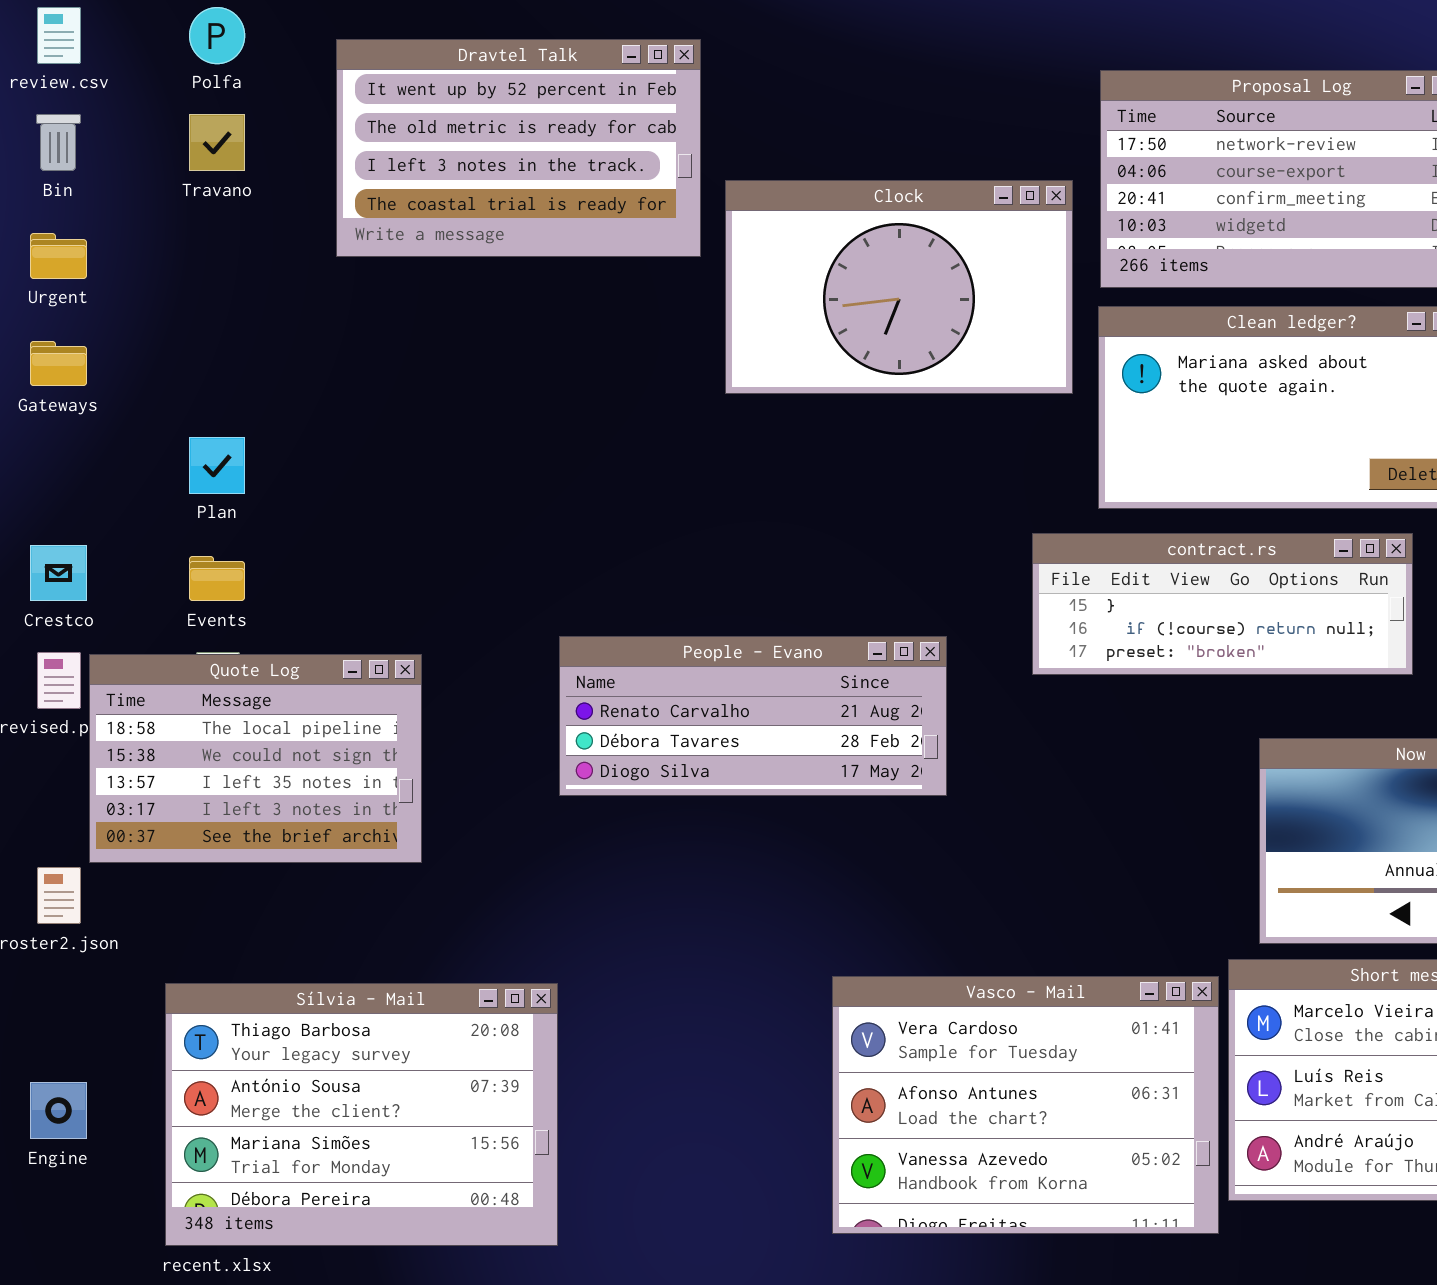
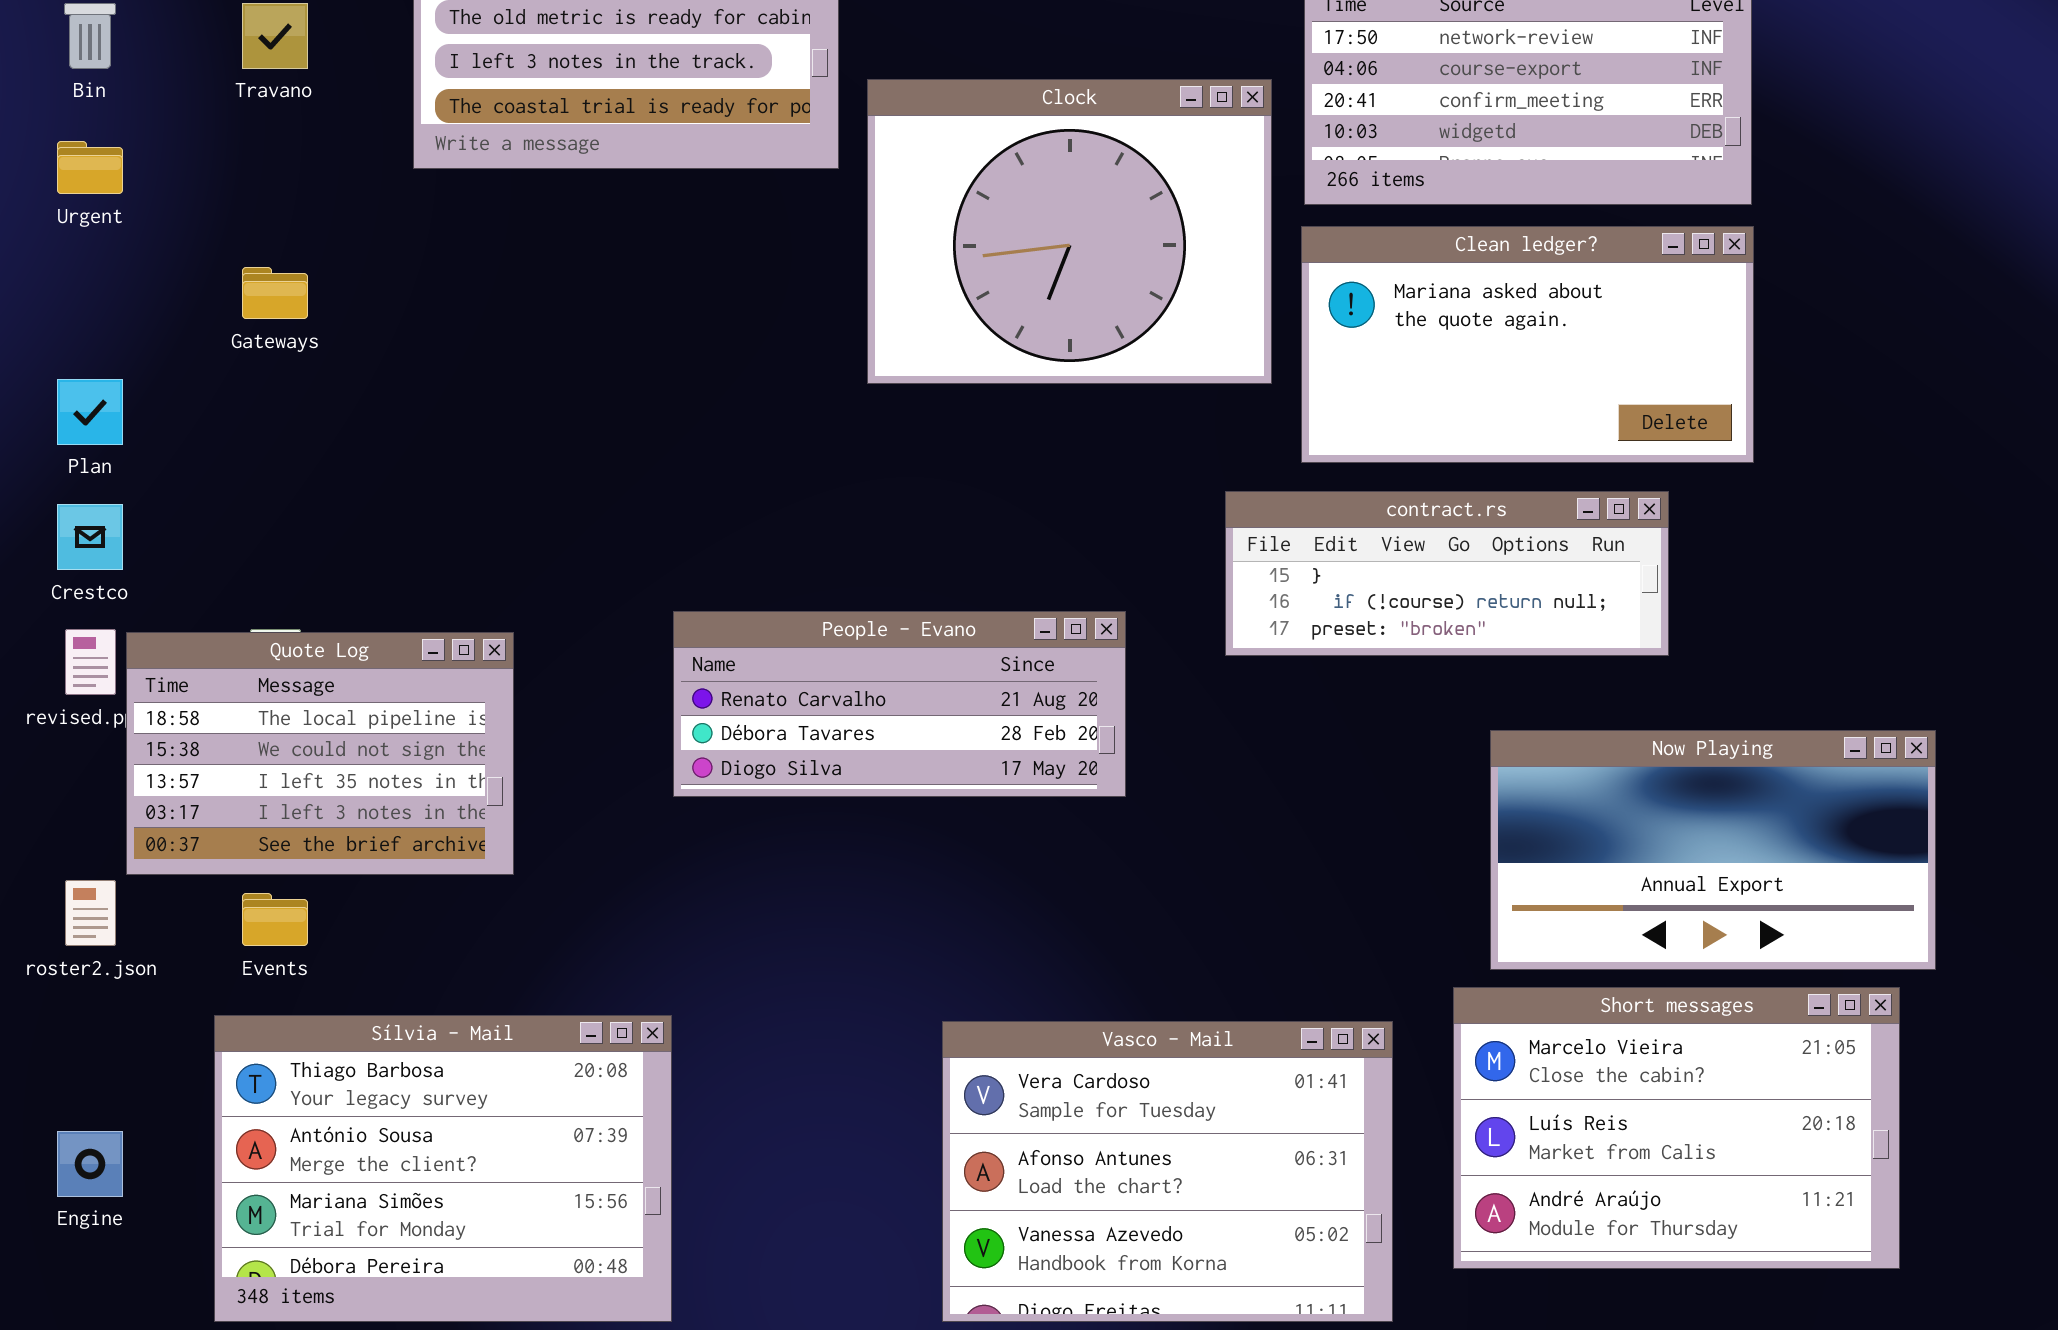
Clock: [725,180,1073,394] -> [867,79,1272,384], resized
Gateways: [30,341,87,386] -> [242,267,308,319], moved
Plan: [189,437,245,494] -> [57,379,123,445], moved
Events: [189,556,245,601] -> [242,893,308,946], moved
Vasco - Mail: [832,976,1219,1234] -> [942,1021,1393,1322], moved

